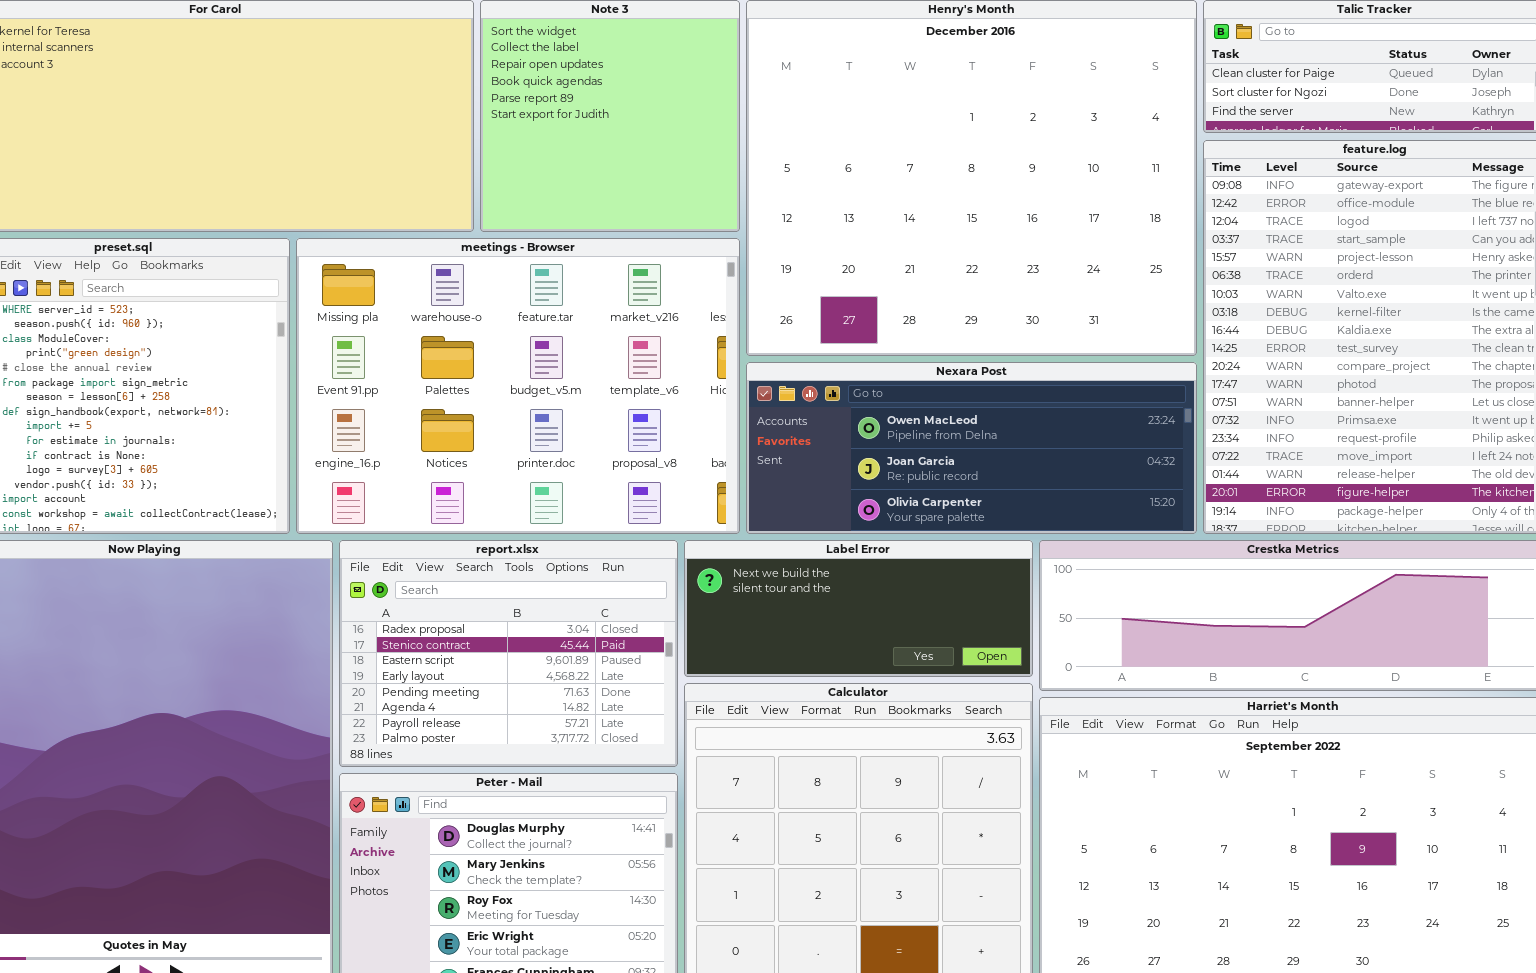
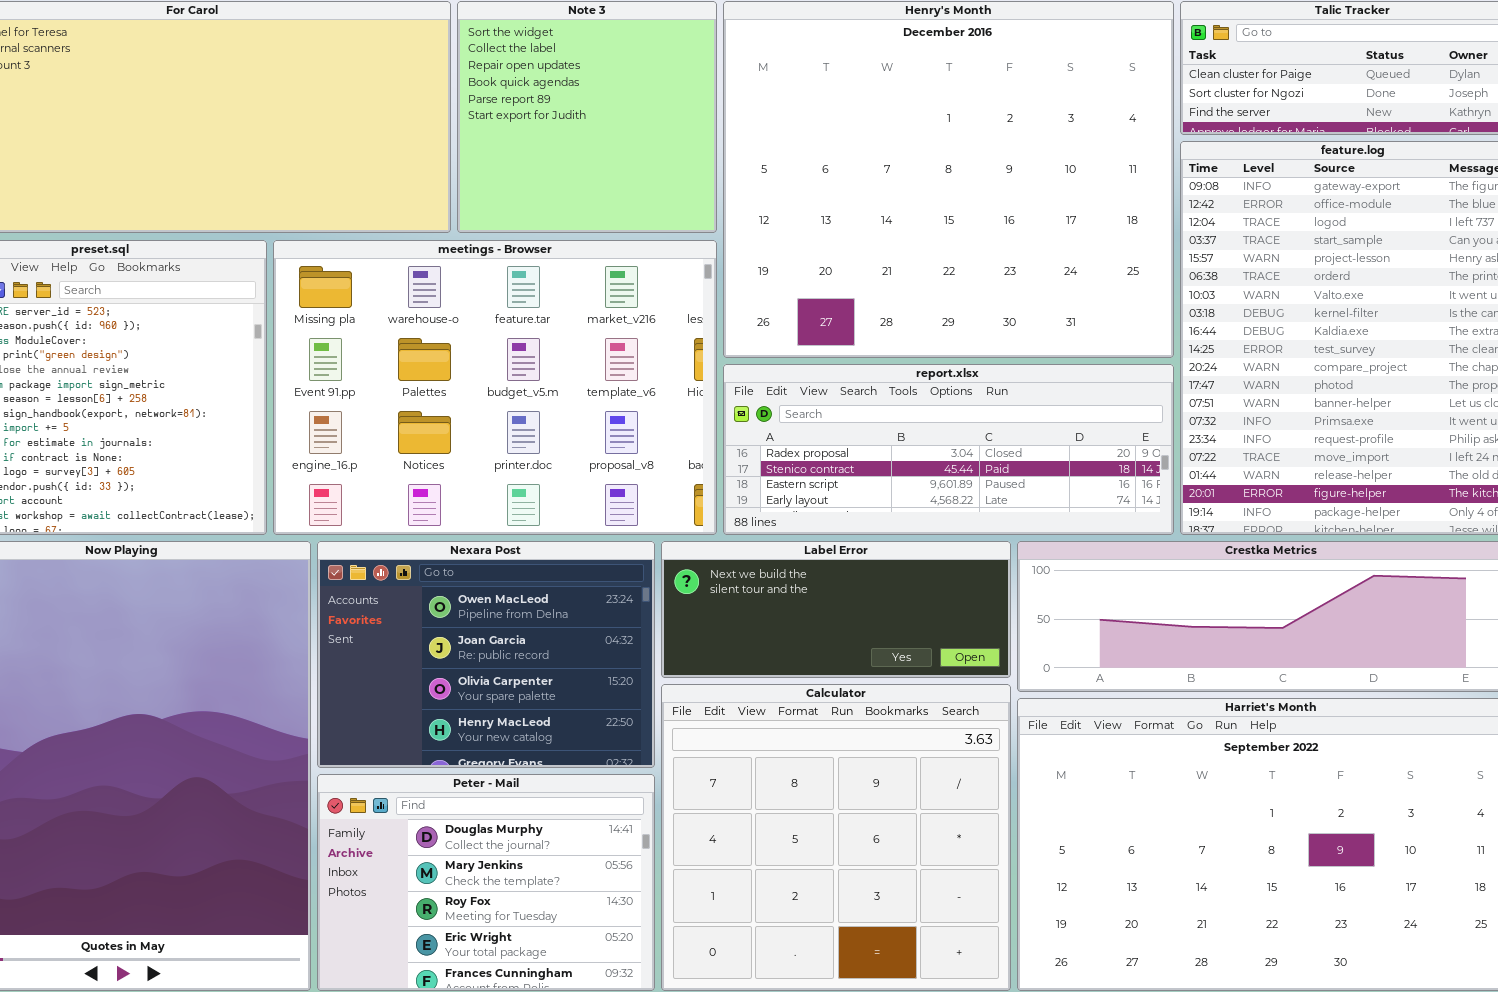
Nexara Post: [746,362,1197,534] -> [317,541,655,768], moved, resized
report.xlsx: [339,540,678,767] -> [723,364,1174,535], moved, resized

